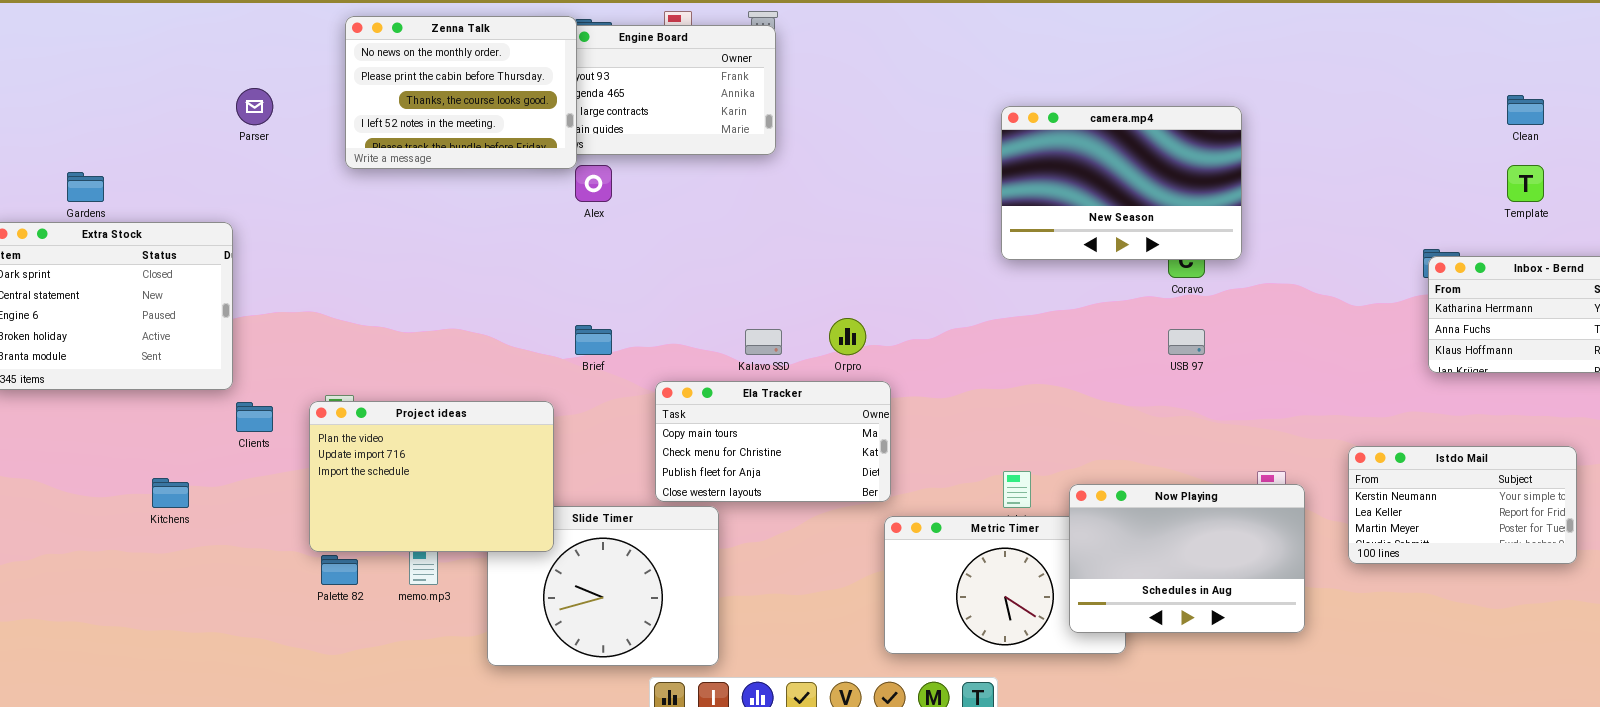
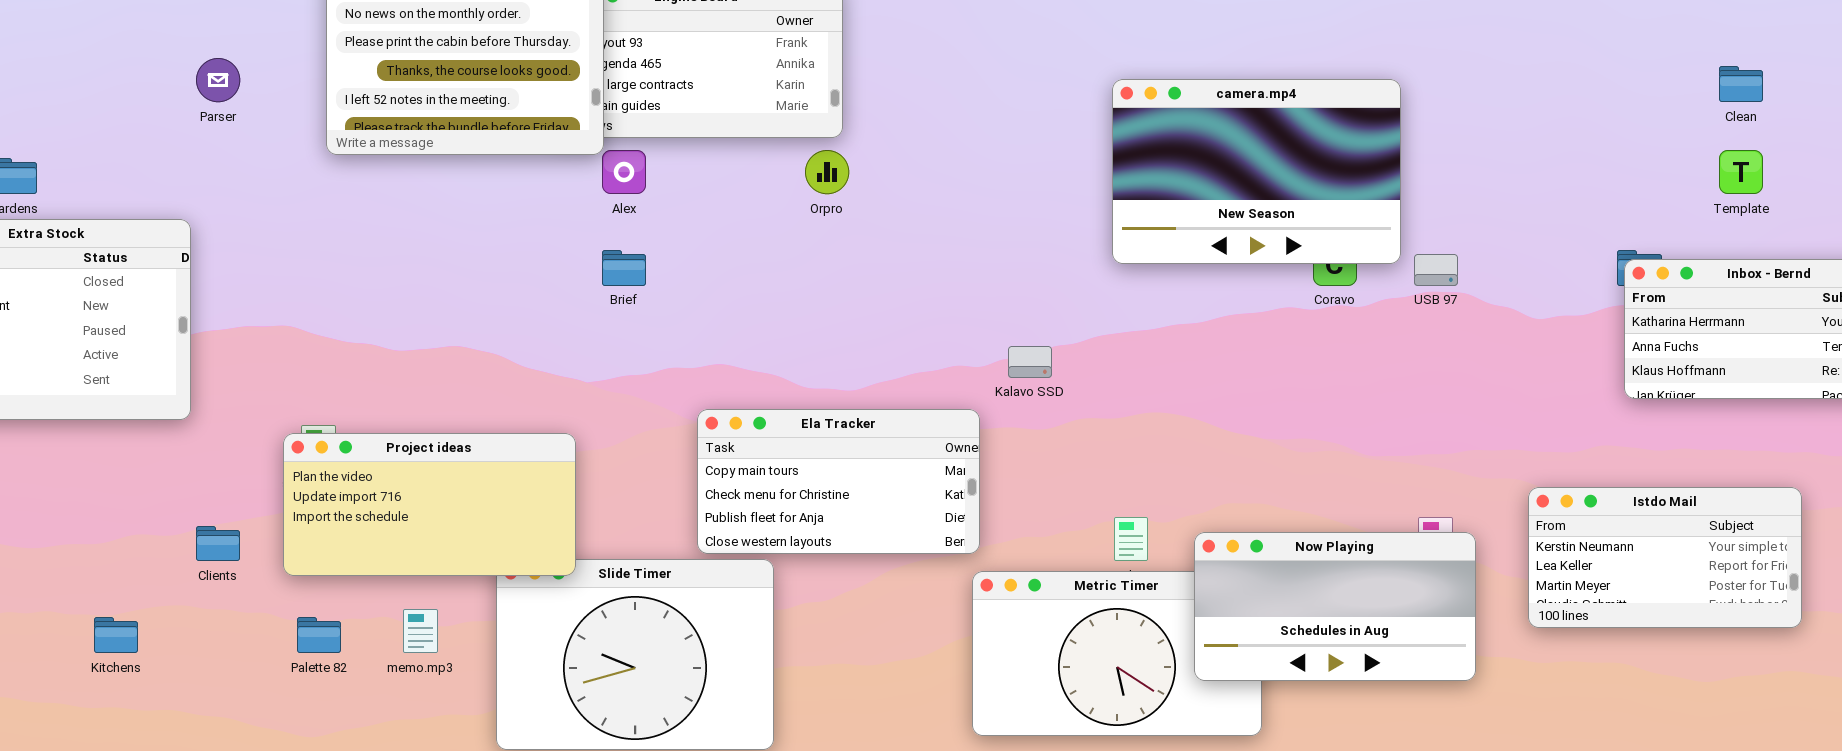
Orpro: [829,318,866,355] -> [805,150,849,194], moved
Brief: [575,325,612,355] -> [602,250,646,286], moved
Kalavo SSD: [745,329,782,355] -> [1008,346,1052,378], moved
USB 97: [1168,329,1205,355] -> [1414,254,1458,286], moved
Project ideas: [309,401,554,552] -> [283,433,576,576], resized
Clients: [236,402,273,432] -> [196,526,240,561], moved
Kitchens: [152,478,189,508] -> [94,617,138,653], moved
Now Playing: [1069,484,1305,633] -> [1194,532,1476,681], resized

